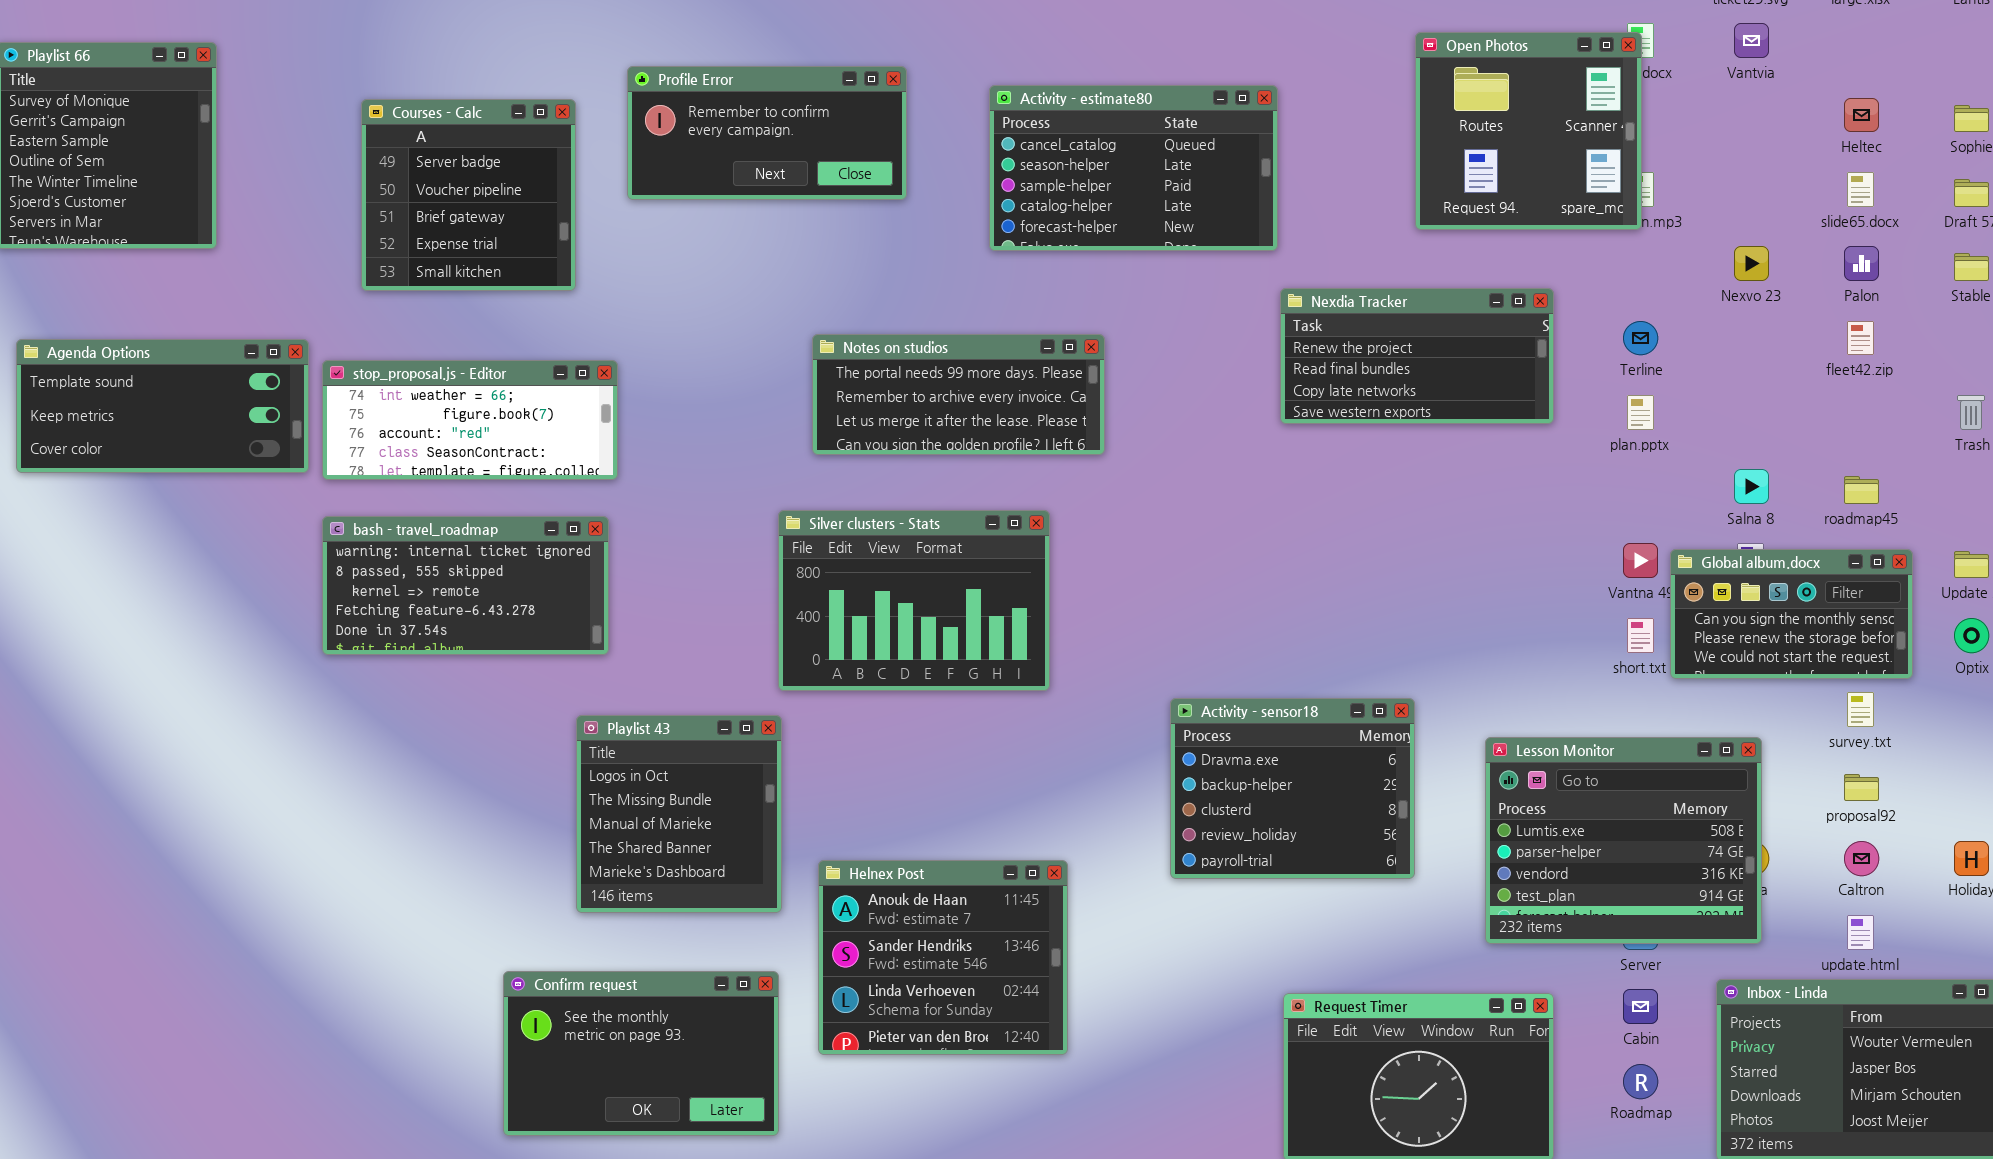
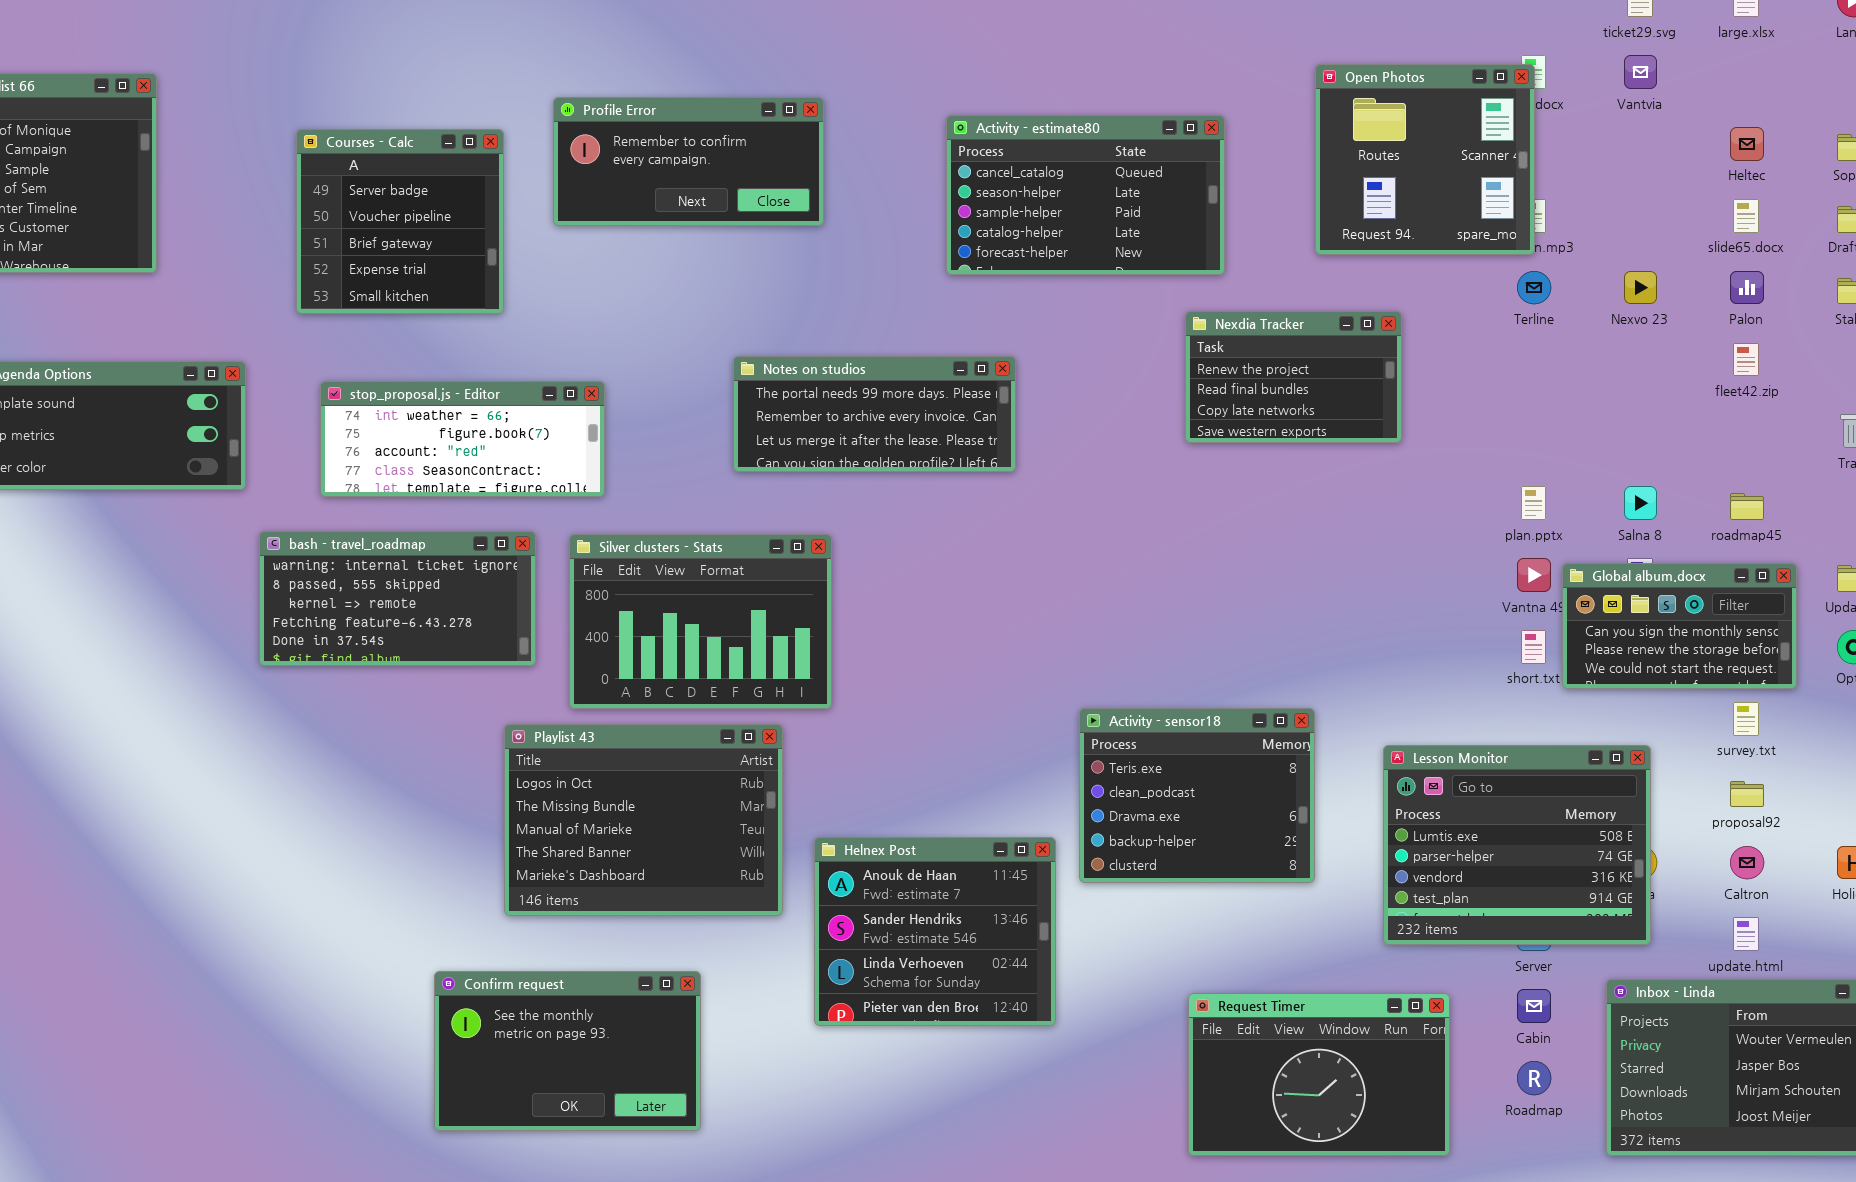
Activity - estimate80: [989,85,1278,251] -> [946,115,1225,275], moved
Nexdia Tracker: [1280,288,1554,424] -> [1185,311,1402,443], resized
Terline: [1623,321,1658,355] -> [1517,271,1551,304], moved
stop_proposal.js - Editor: [322,360,618,480] -> [320,381,605,497], moved
plan.pptx: [1627,395,1654,430] -> [1521,486,1546,520], moved
Silver clusters - Stats: [778,510,1050,691] -> [569,534,832,709], moved
Activity - sensor18: [1170,698,1415,879] -> [1079,708,1315,883], scrolled up 2 rows
Playlist 43: [576,715,782,913] -> [504,724,783,916], resized
Helnex Post: [818,860,1068,1055] -> [814,837,1056,1026], moved

